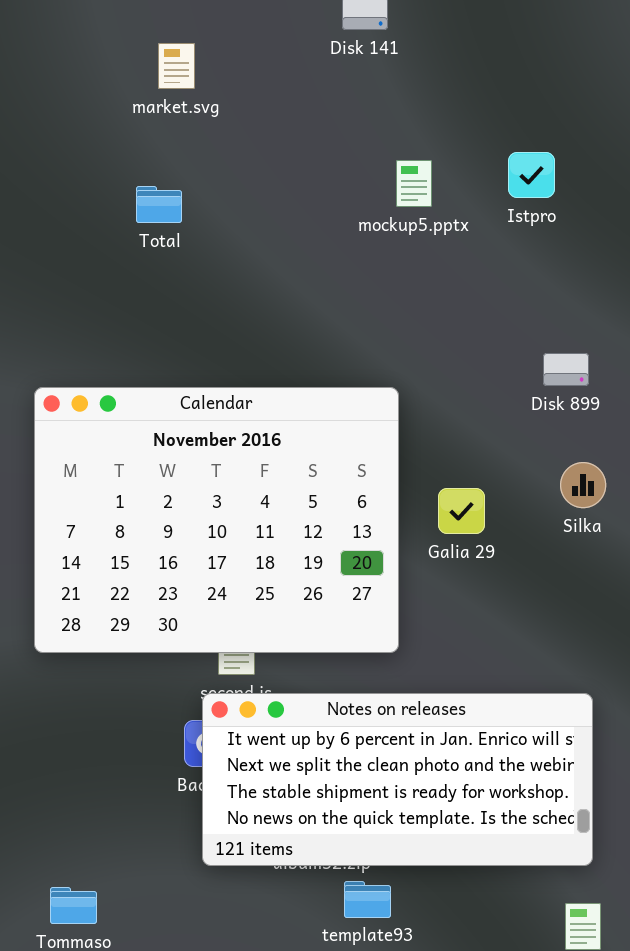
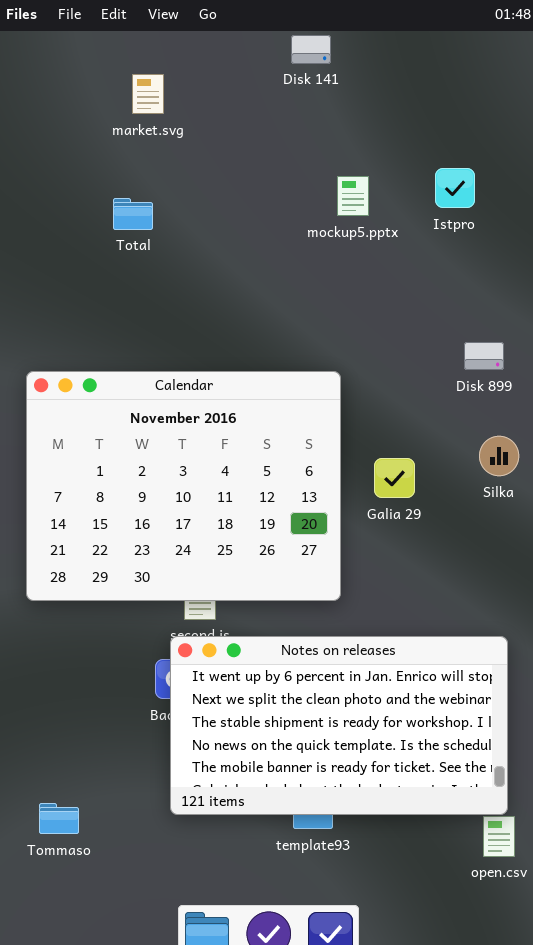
Notes on releases: [202,693,593,866] -> [170,636,508,815], resized

